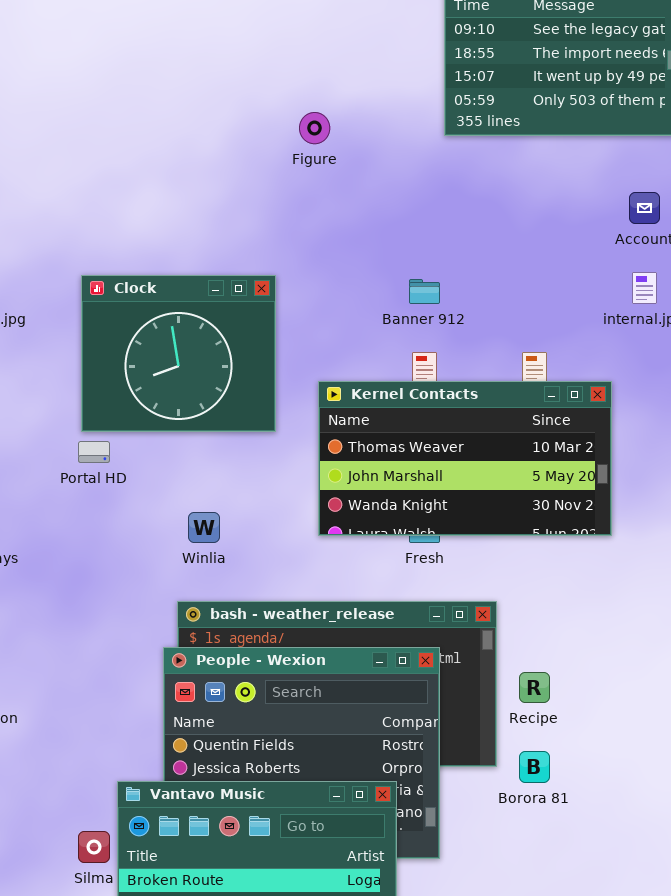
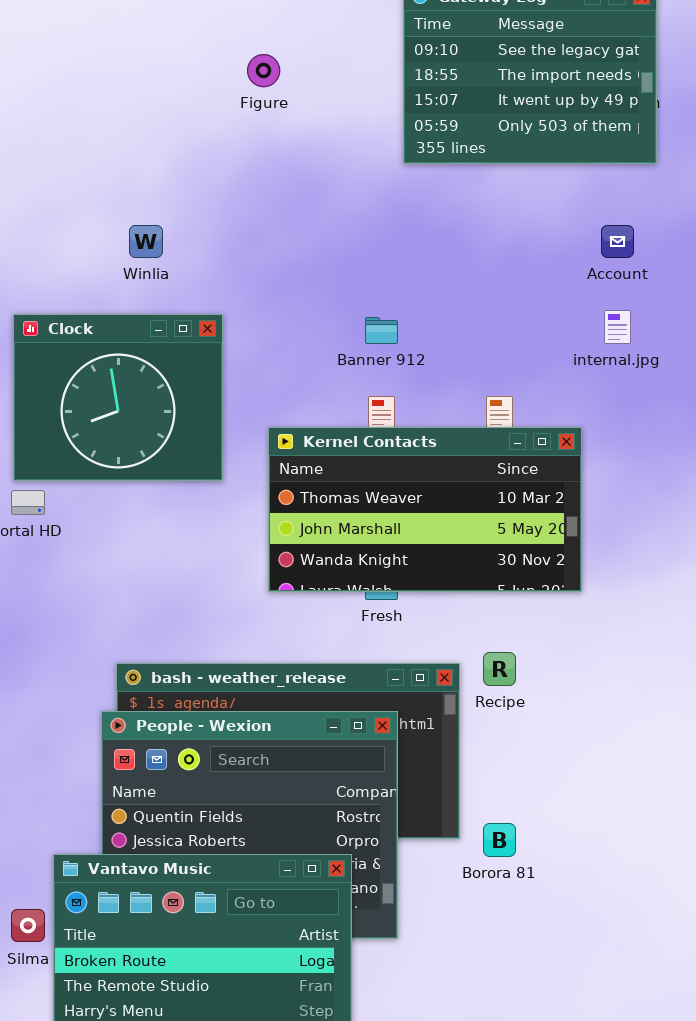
Figure: [299,112,330,144] -> [247,54,280,87], moved
Winlia: [188,512,220,543] -> [129,225,163,258], moved
Recipe: [519,672,550,703] -> [483,652,516,686], moved

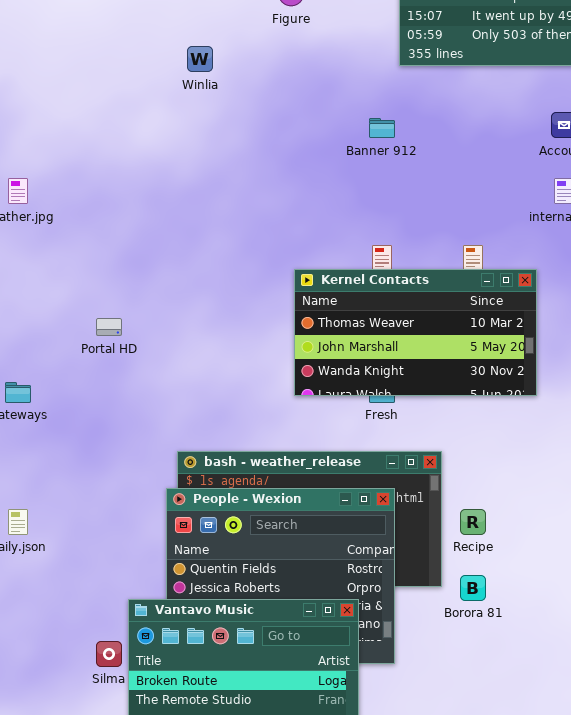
Winlia: [129,225,163,258] -> [187,46,213,72], moved
Clock: [13,314,223,481] -> none, closed
Banner 912: [365,317,398,344] -> [369,118,395,138], moved
Recipe: [483,652,516,686] -> [460,509,486,535], moved

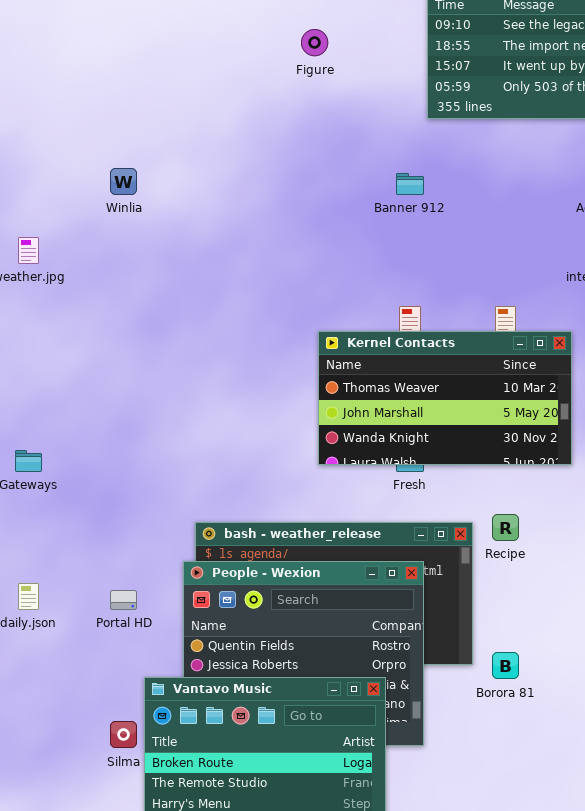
Winlia: [187,46,213,72] -> [110,168,137,195], moved
Portal HD: [96,318,122,336] -> [110,590,137,610], moved
Recipe: [460,509,486,535] -> [492,514,519,541], moved

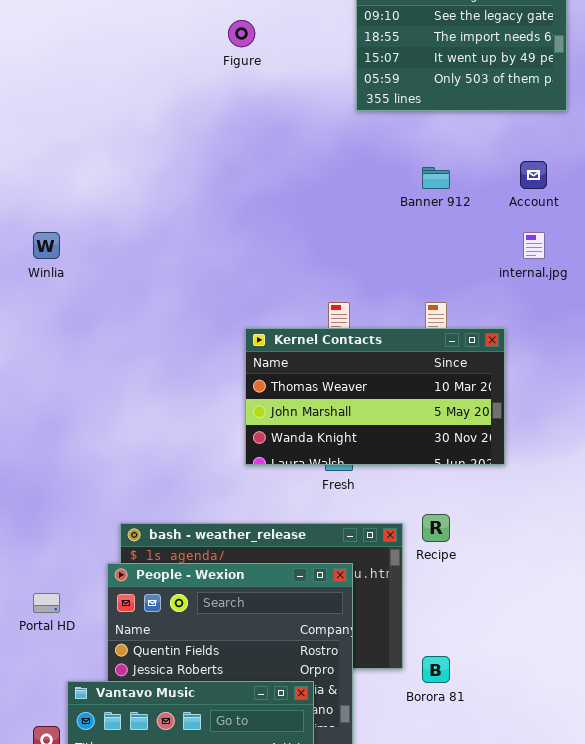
Winlia: [110,168,137,195] -> [33,232,60,259], moved
Banner 912: [396,173,424,195] -> [422,167,450,189], moved

